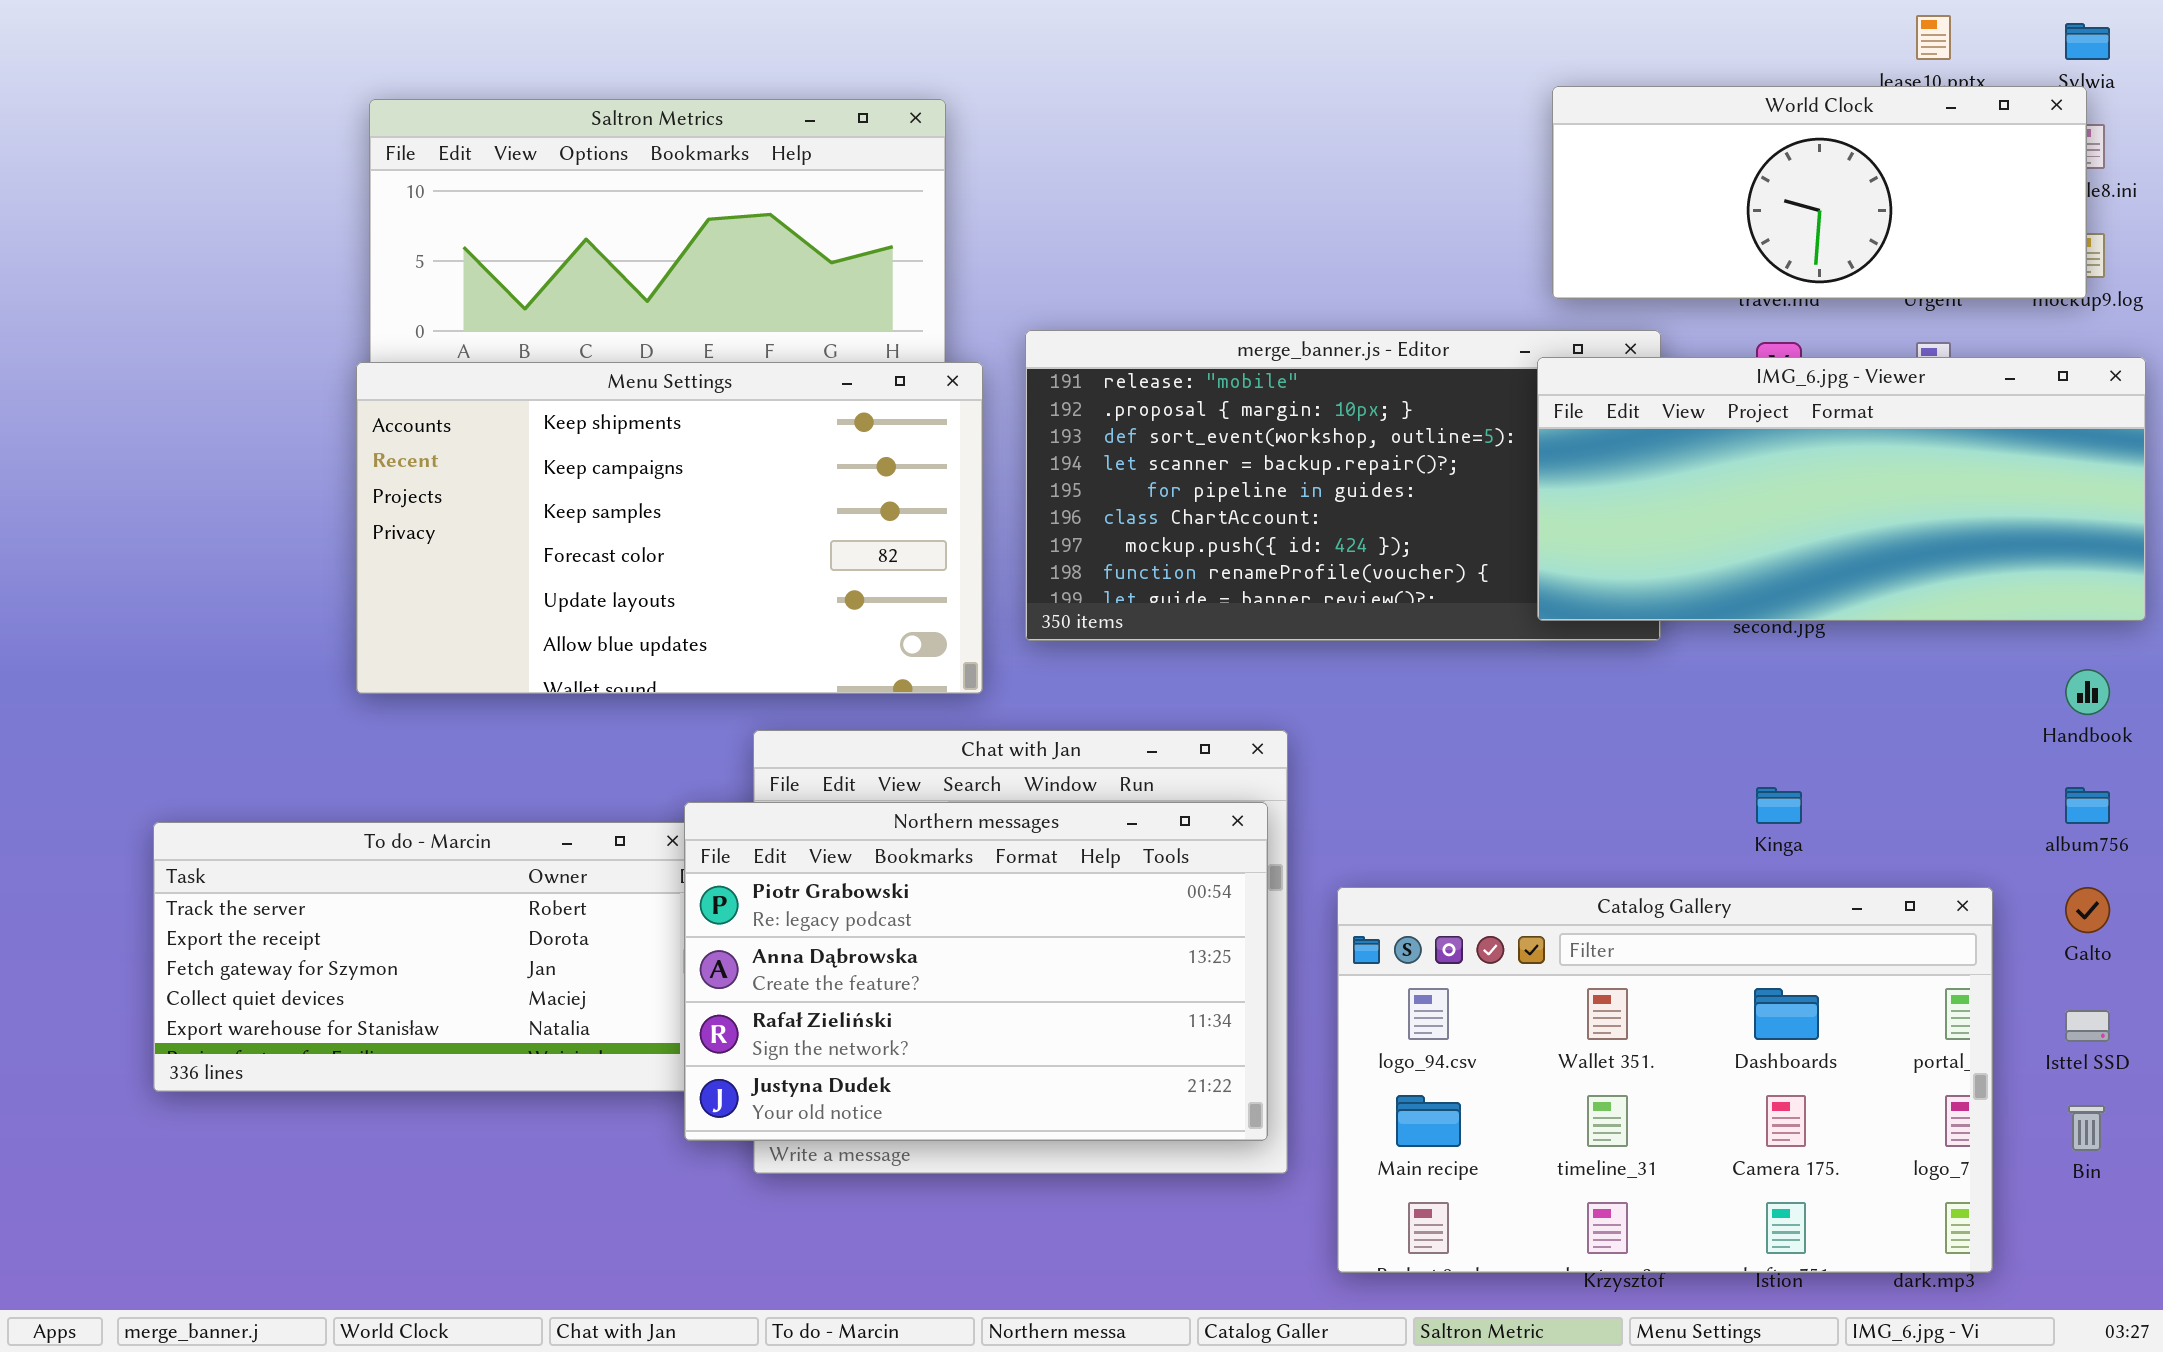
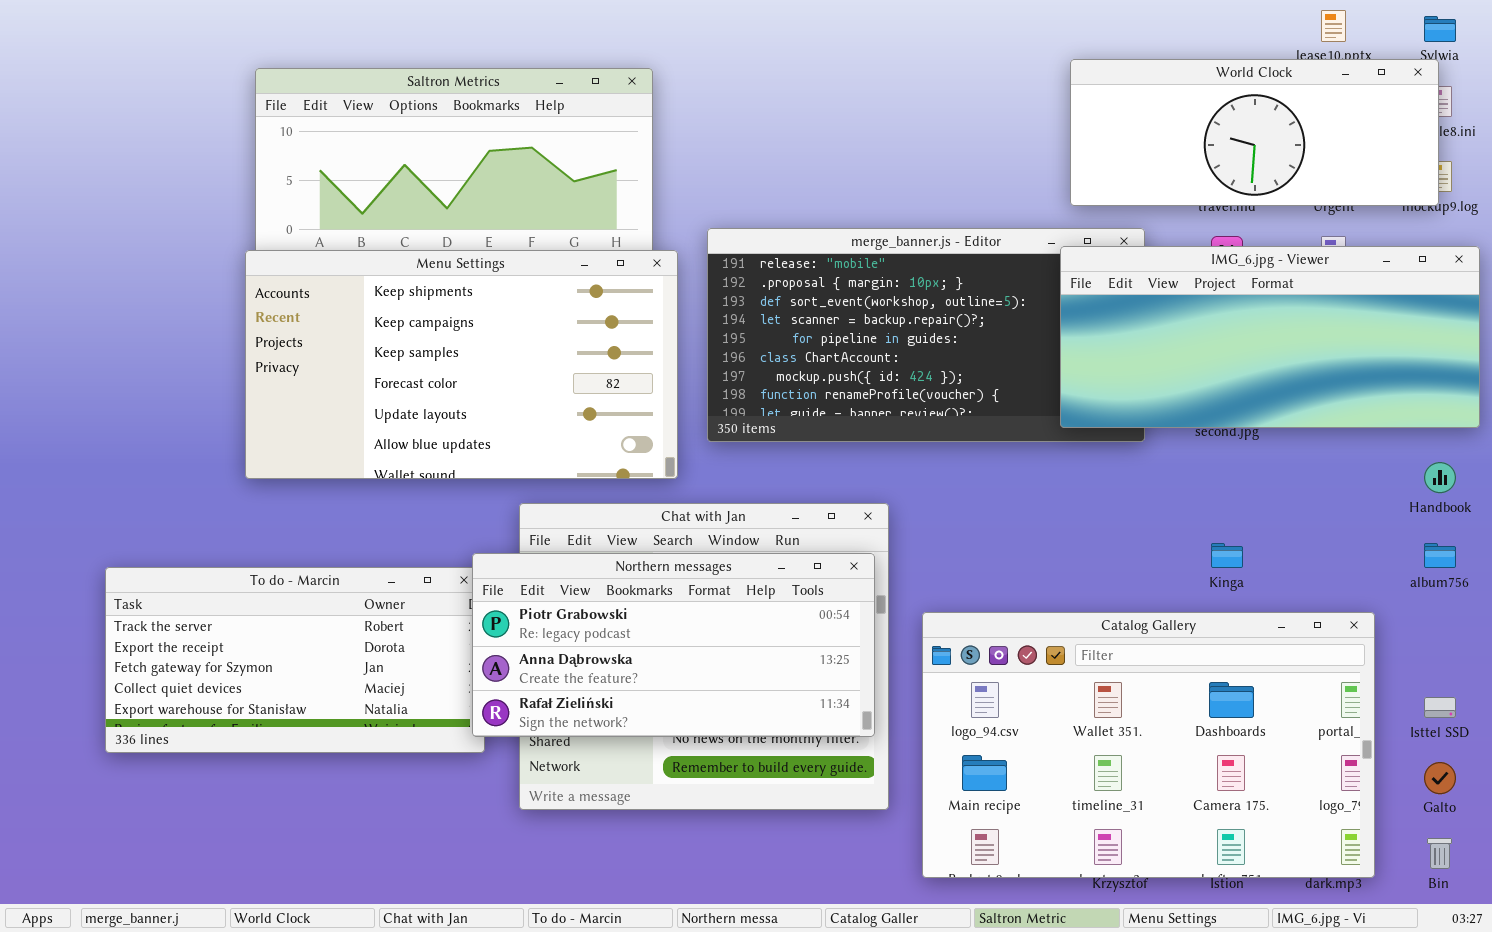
Northern messages: [684,802,1268,1141] -> [472,553,875,737], resized
Galto: [2065,887,2110,933] -> [1424,762,1456,794], moved
Bin: [2068,1105,2105,1151] -> [1427,838,1452,869], moved

